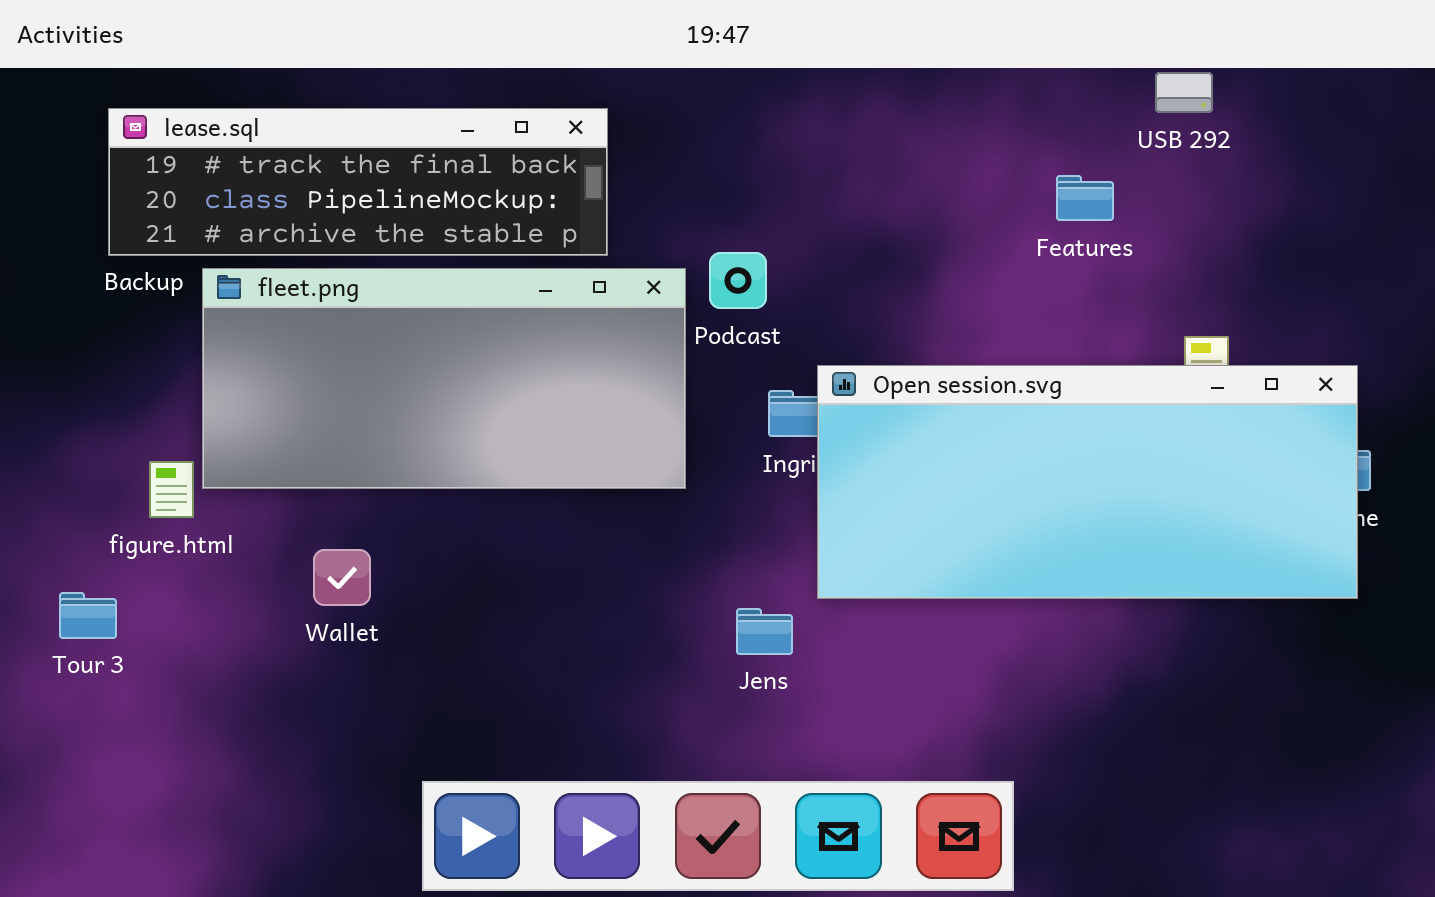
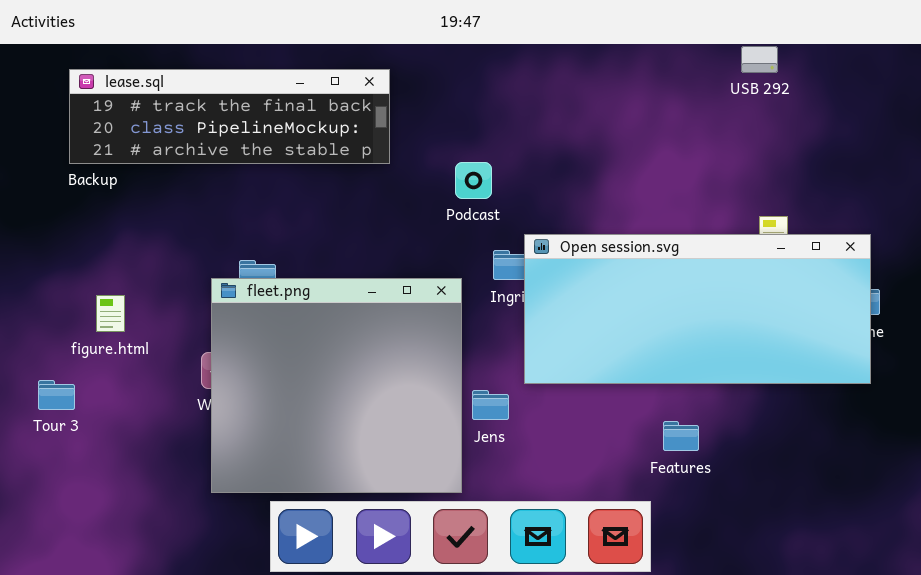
Features: [1056,175,1114,221] -> [663,421,699,451], moved
fleet.png: [202,268,686,489] -> [211,278,462,493], moved, resized

